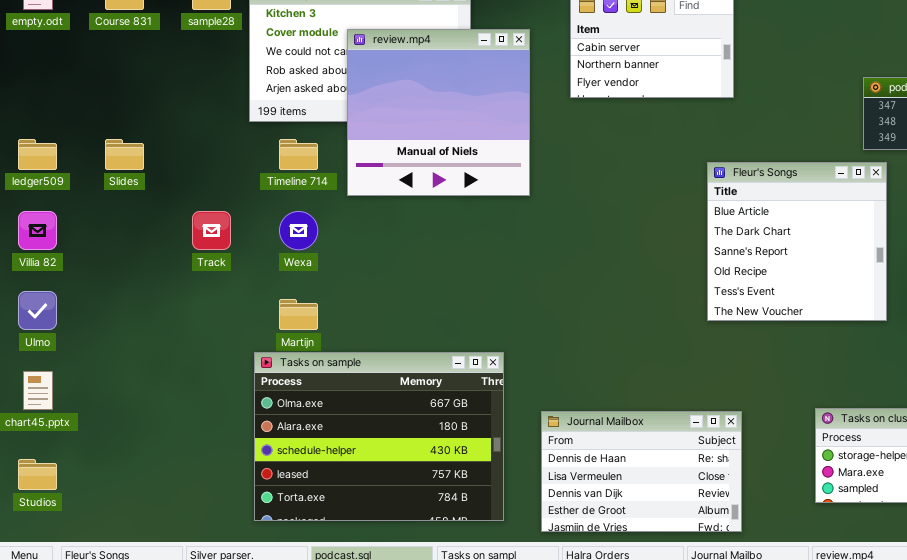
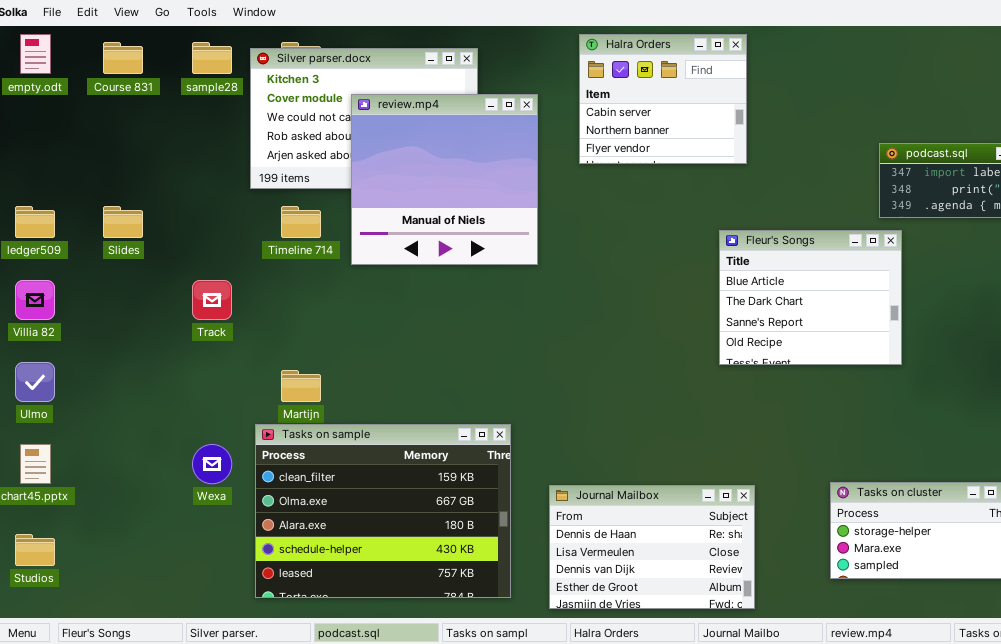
Fleur's Songs: [707,162,887,321] -> [719,230,902,365], resized
Wexa: [279,211,318,250] -> [192,444,232,484], moved
Tasks on sample: [254,352,504,521] -> [255,424,511,598], scrolled up 1 row

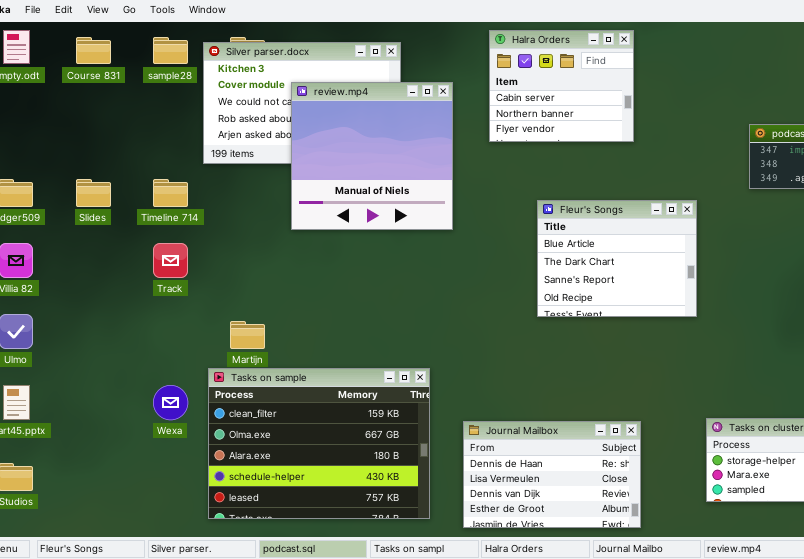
Timeline 714: [281,206,321,238] -> [153,179,188,207], moved
Fleur's Songs: [719,230,902,365] -> [537,200,697,317], moved

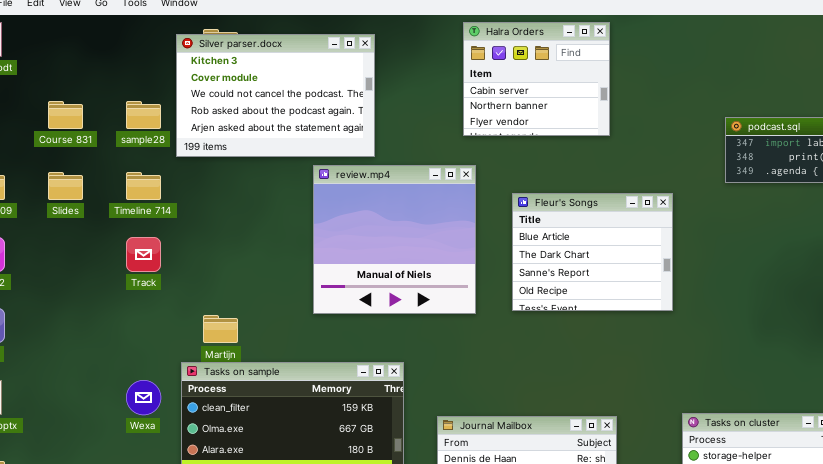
Course 831: [76,37,111,64] -> [48,101,83,129], moved
sample28: [153,37,188,64] -> [126,101,161,129], moved
review.mp4: [291,82,453,230] -> [313,165,476,314], moved

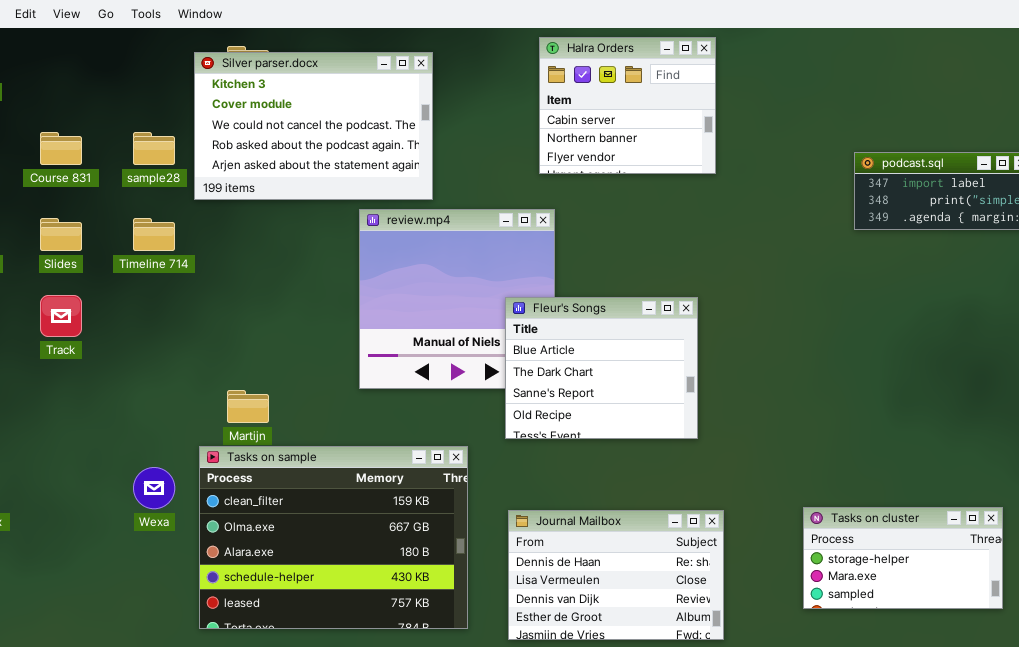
Fleur's Songs: [512,193,673,311] -> [505,297,698,439], moved
Track: [126,237,161,272] -> [40,295,82,337], moved

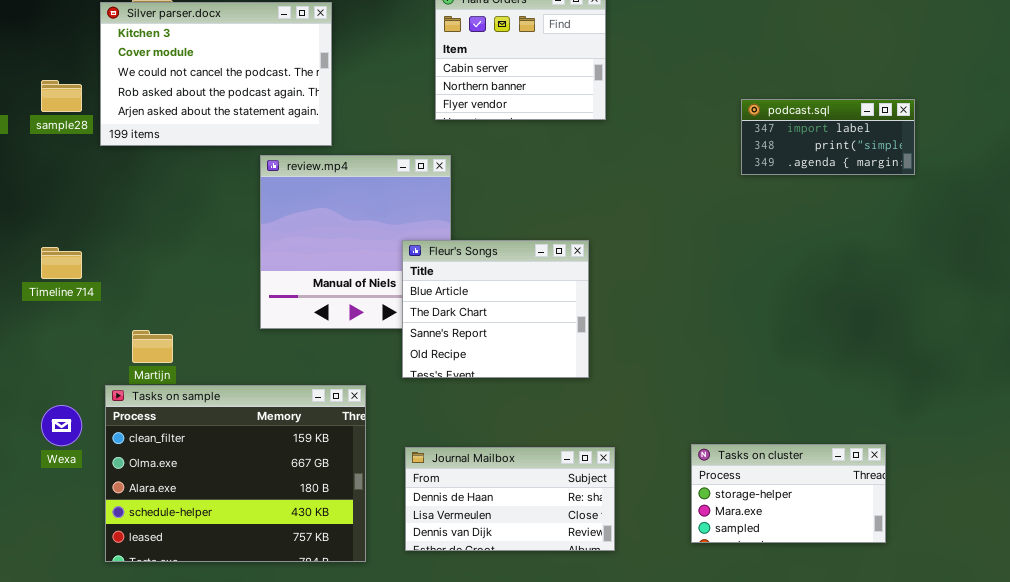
Timeline 714: [133,218,175,251] -> [41,247,82,279], moved
Journal Mailbox: [508,510,724,640] -> [405,447,615,551], resized

